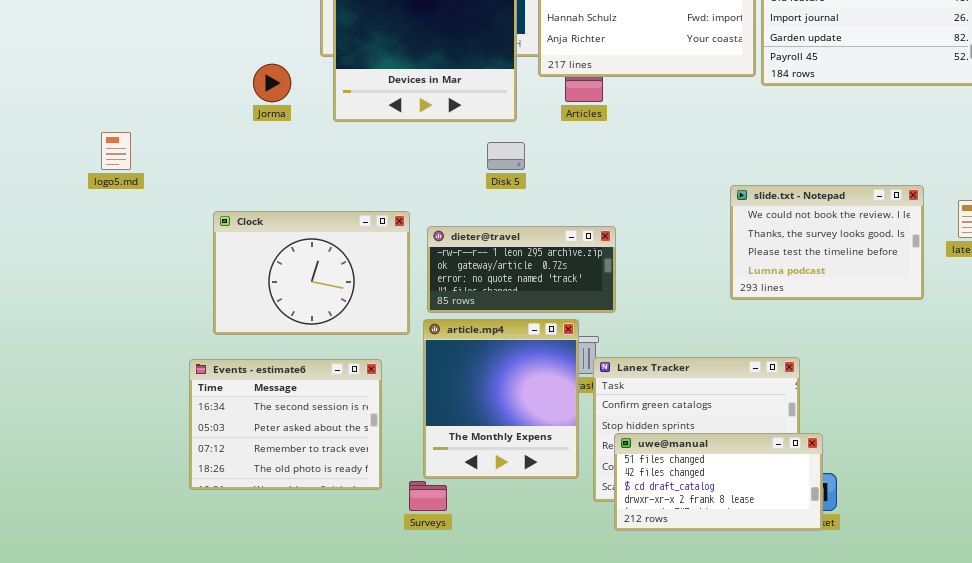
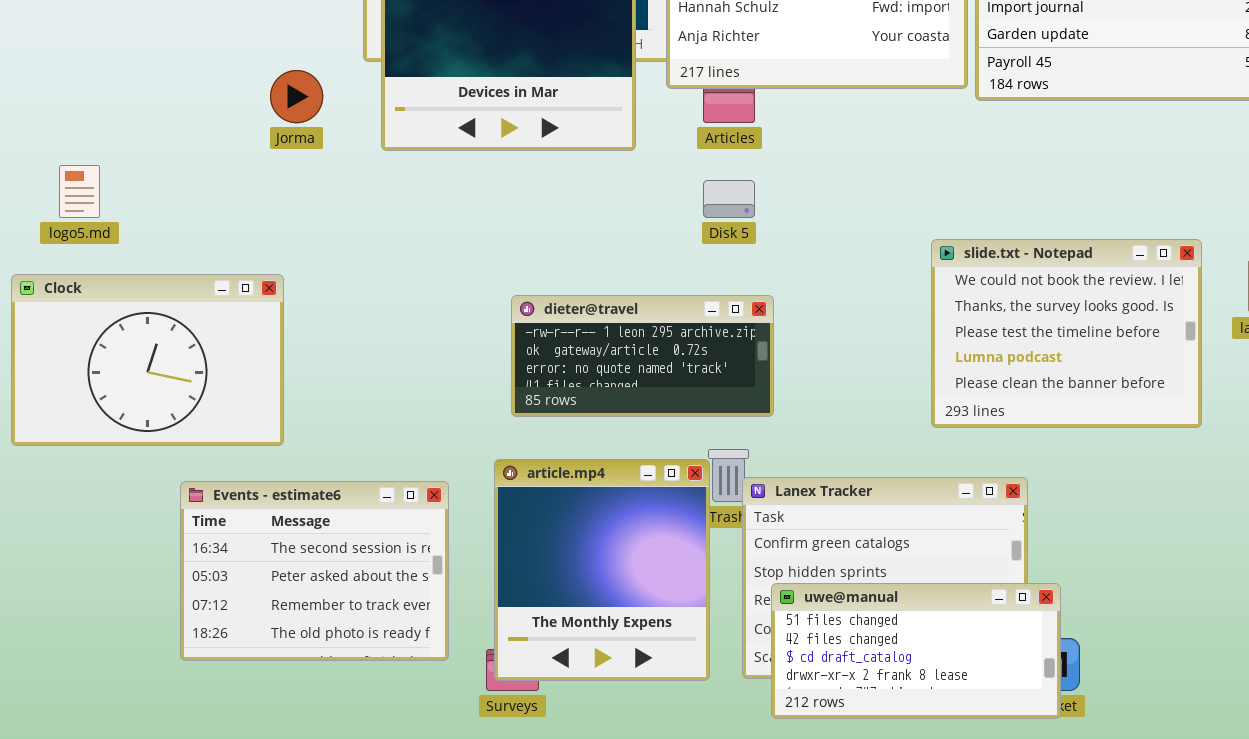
Disk 5: [487,142,525,170] -> [703,180,755,218], moved
slide.txt - Notepad: [730,185,924,300] -> [931,239,1202,428], resized
Clock: [213,211,410,335] -> [11,274,284,446], moved
article.mp4: [423,319,579,479] -> [494,459,710,681], moved

